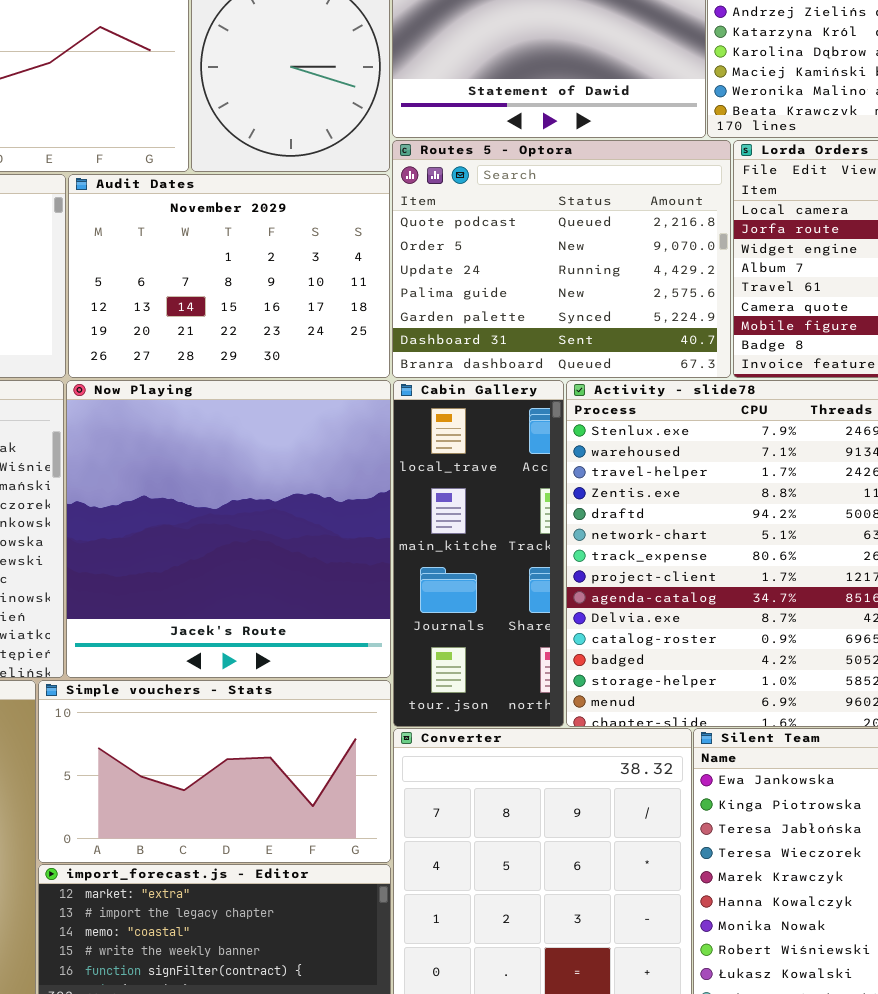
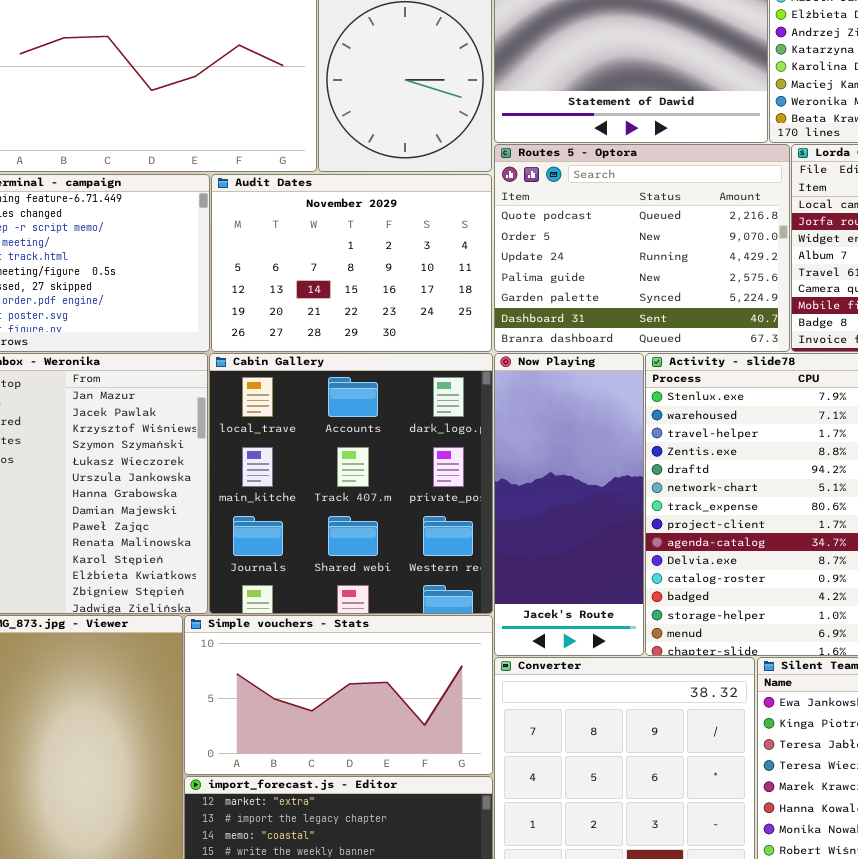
Now Playing: [66,380,391,678] -> [494,353,644,656], moved, resized
Cabin Gallery: [393,380,564,727] -> [209,353,493,614], moved, resized

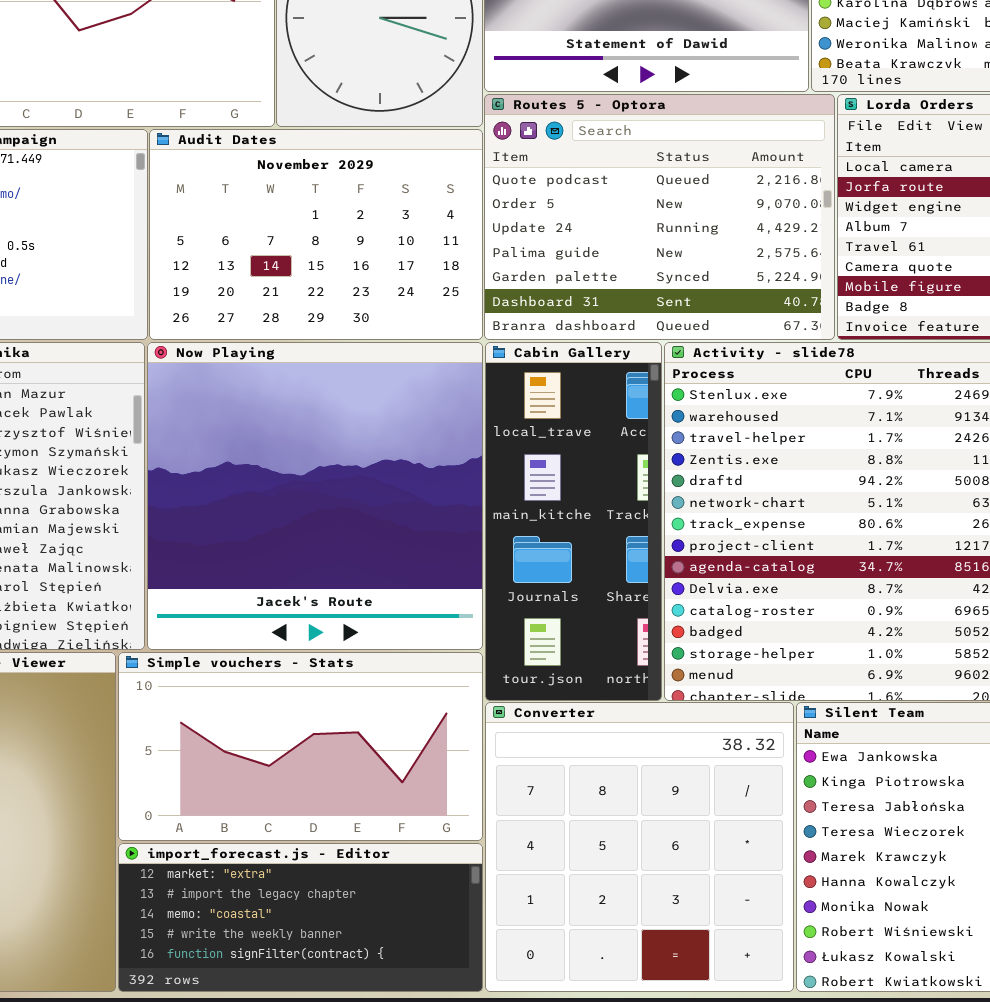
Cabin Gallery: [209,353,493,614] -> [485,342,662,701], moved, resized
Now Playing: [494,353,644,656] -> [147,342,483,650], moved, resized

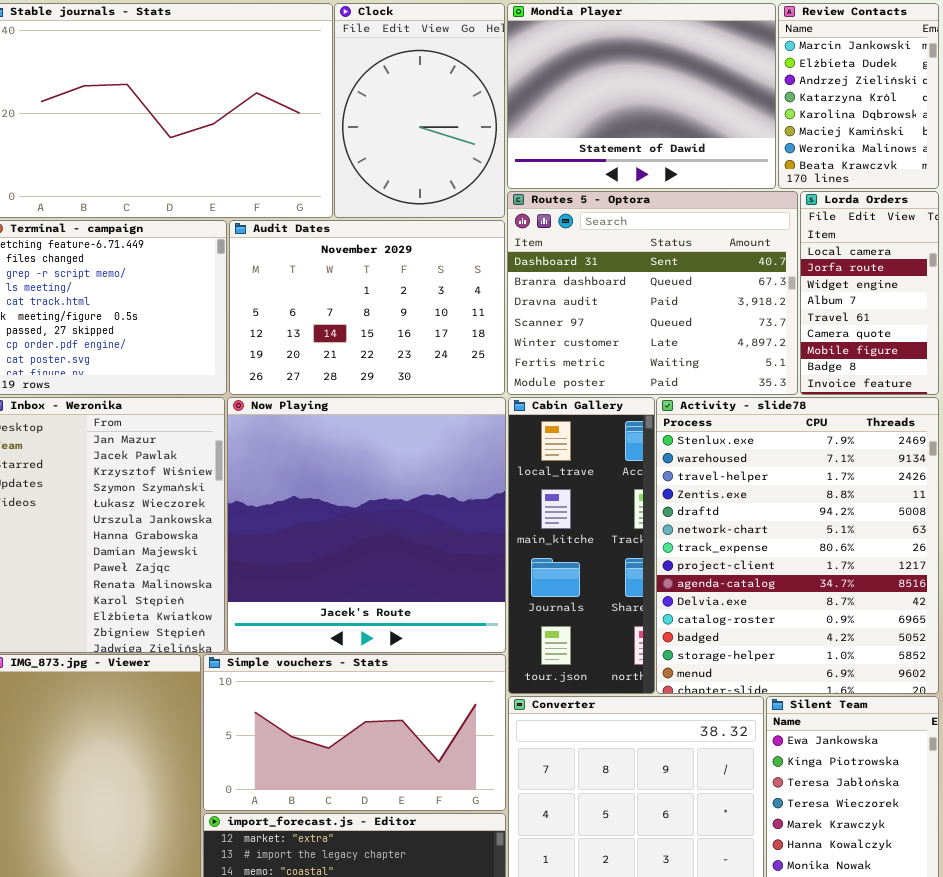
Routes 5 - Optora: [484,94,835,340] -> [507,191,798,395], scrolled down 5 rows

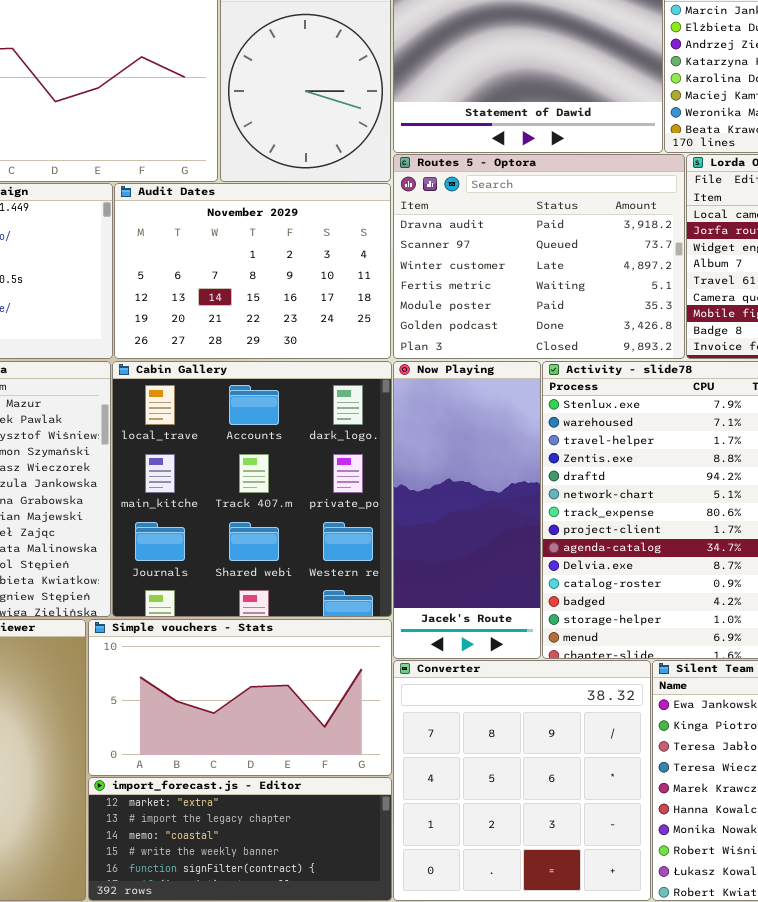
Routes 5 - Optora: [507,191,798,395] -> [393,154,685,359], scrolled down 2 rows
Now Playing: [227,397,506,653] -> [393,361,541,659], moved, resized
Cabin Gallery: [508,397,655,694] -> [112,361,392,617], moved, resized

